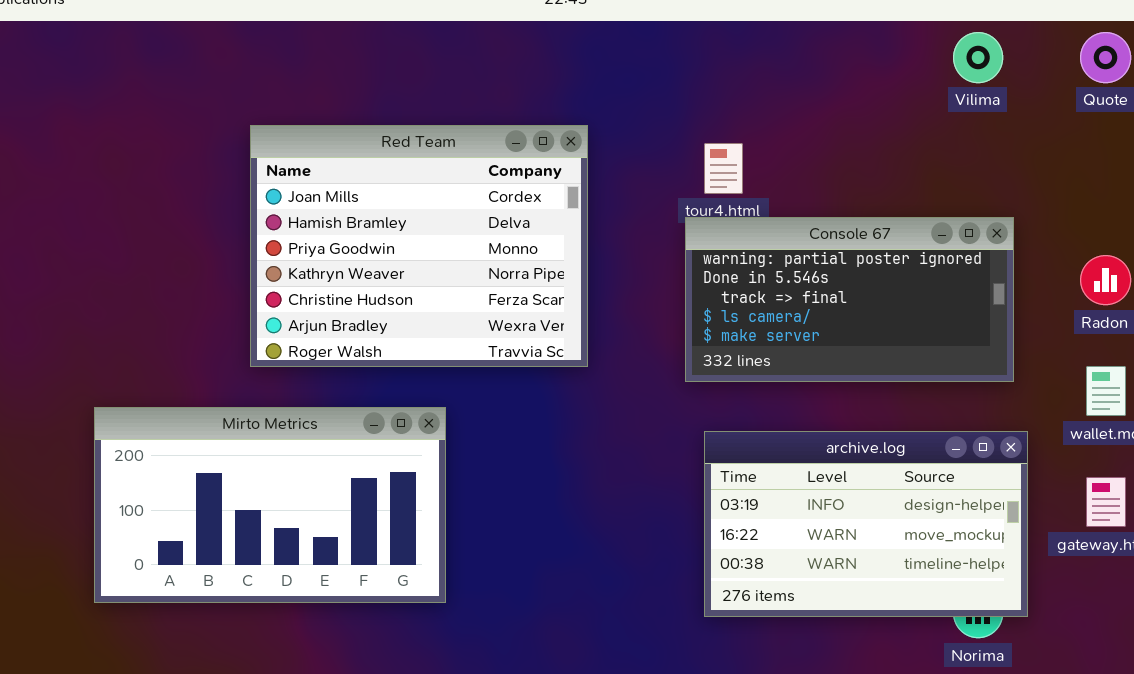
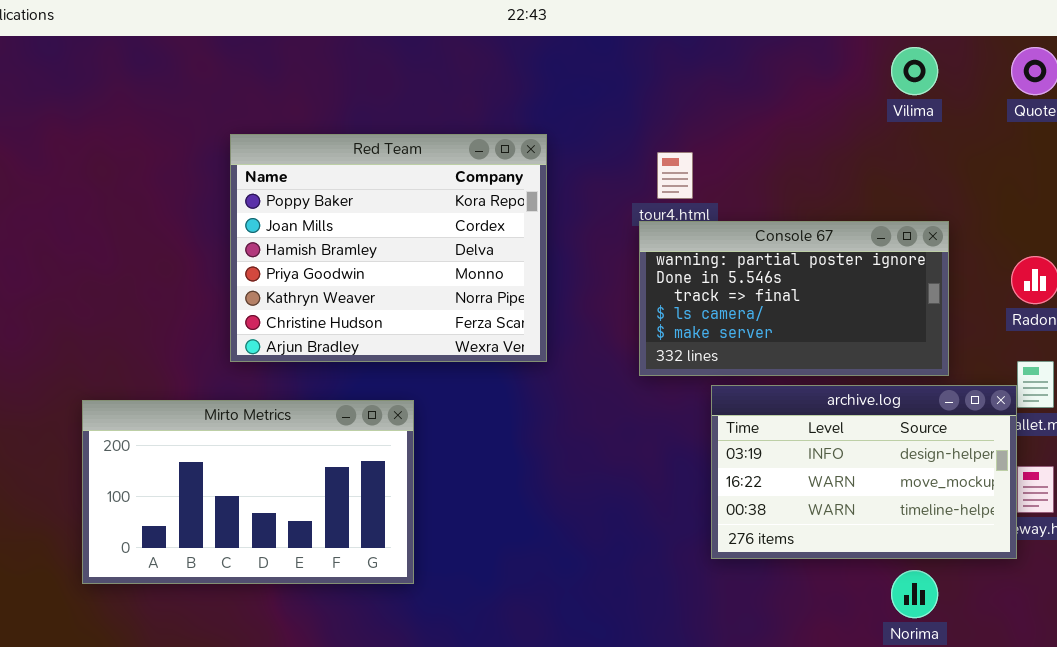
Red Team: [250,125,588,367] -> [230,134,547,362], scrolled up 1 row
archive.log: [704,431,1028,617] -> [711,385,1017,559], moved

